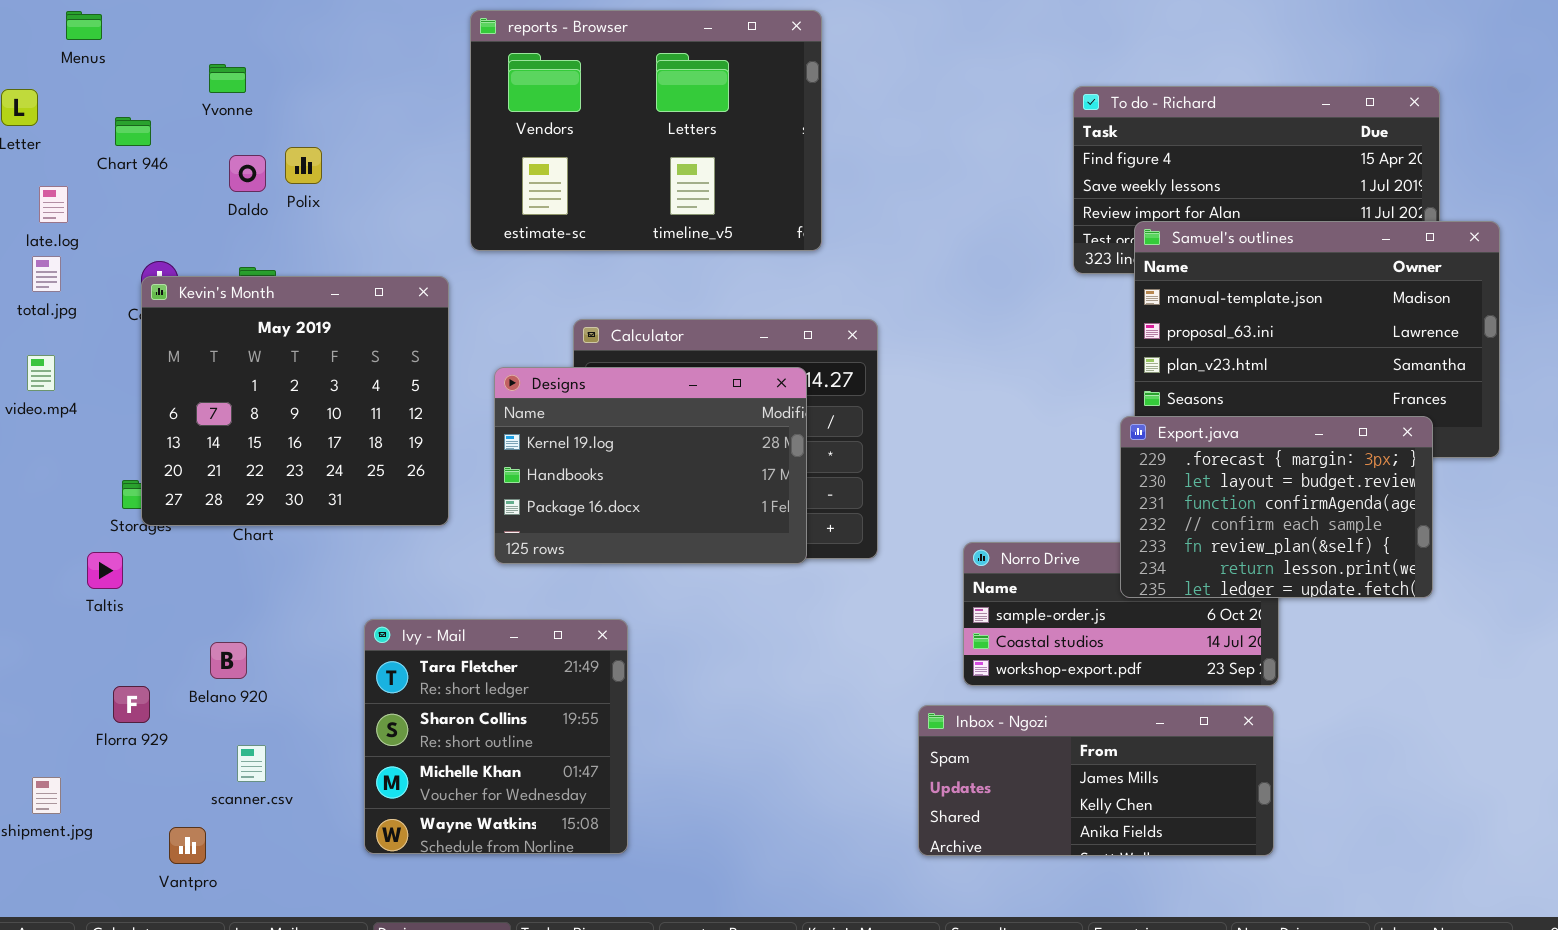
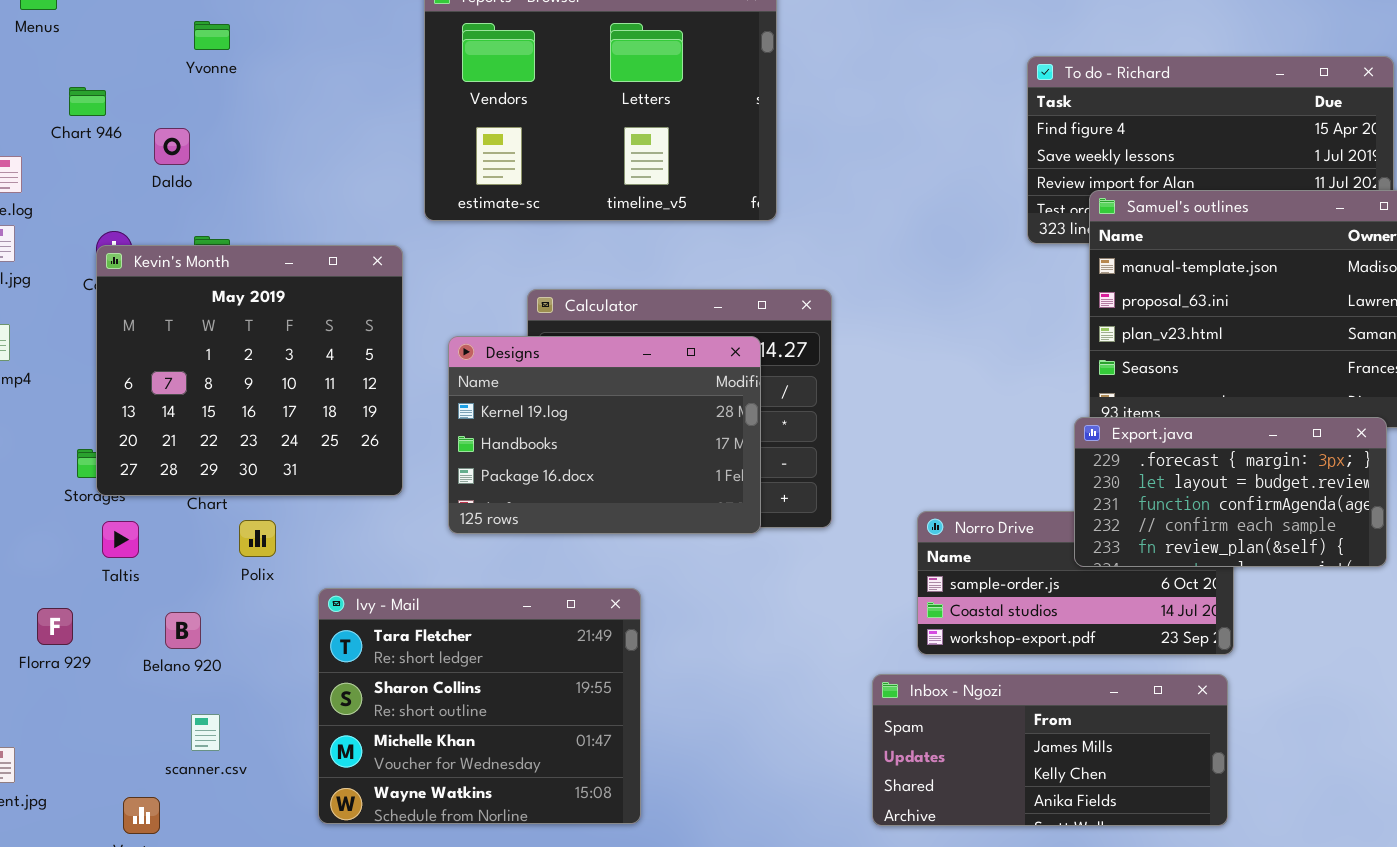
Yvonne: [209,64,246,93] -> [194,21,230,50], moved
Polix: [285,147,322,184] -> [239,520,276,557], moved
Daldo: [229,155,266,192] -> [154,128,190,165], moved
Export.java: [1120,416,1433,598] -> [1074,417,1387,567], resized
Taltis: [87,552,123,589] -> [102,521,139,558], moved
Ivy - Mail: [364,619,628,854] -> [318,588,641,824], resized
Florra 929: [113,686,150,723] -> [37,608,73,645], moved

